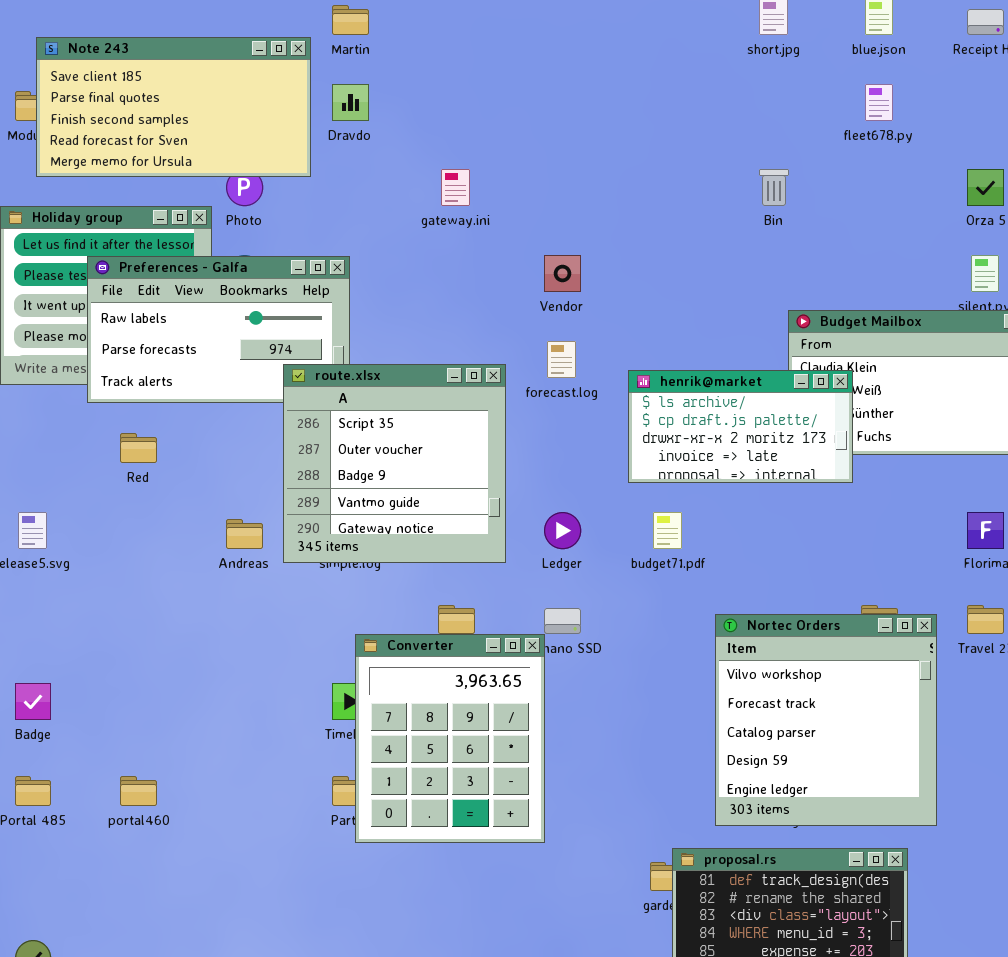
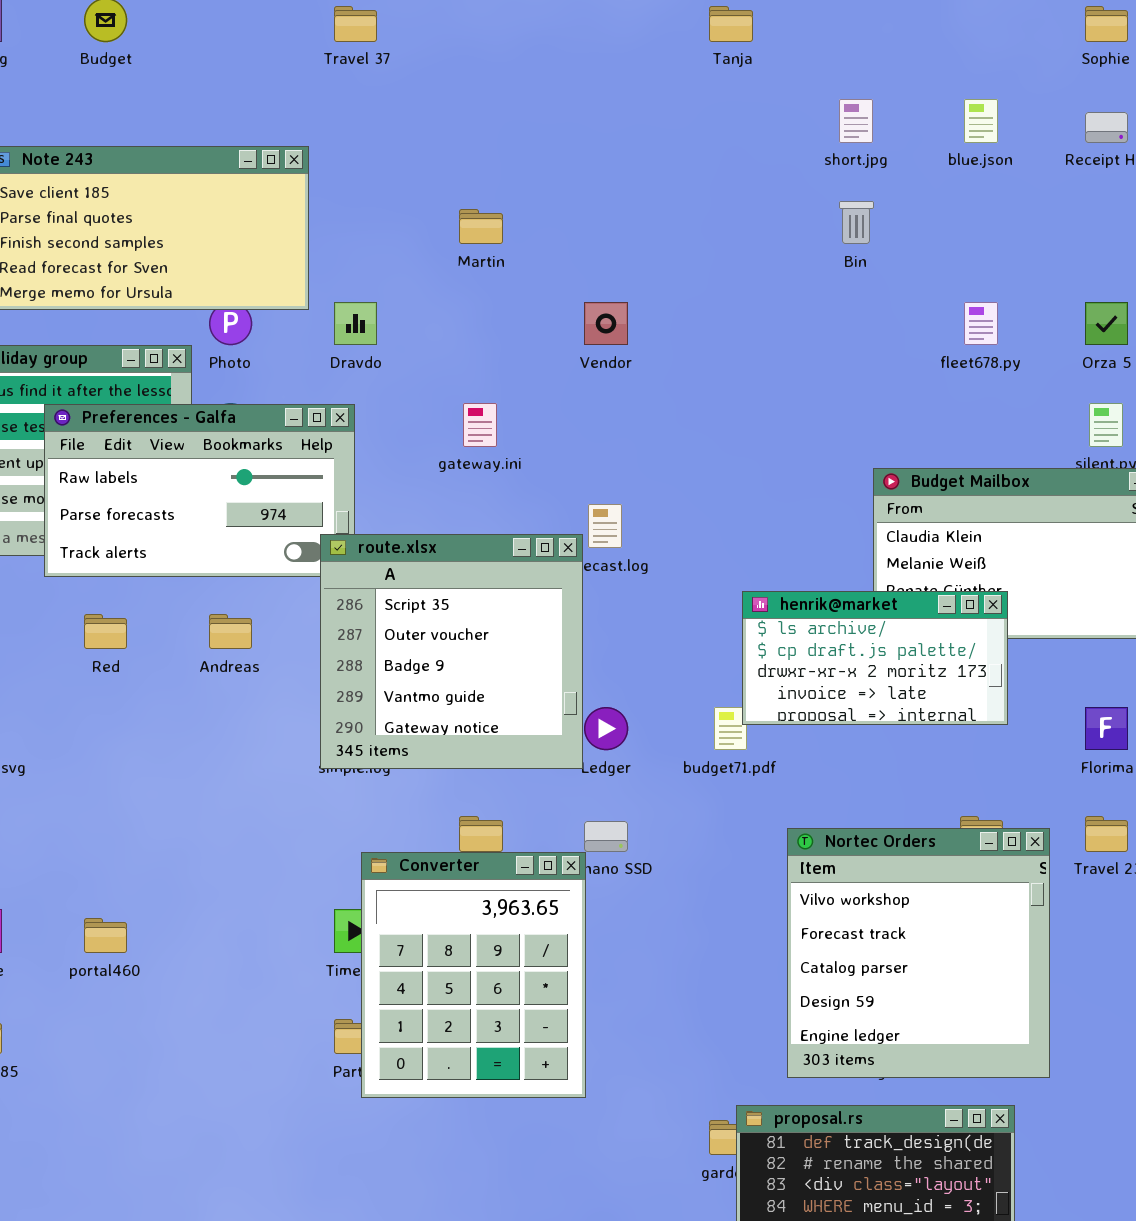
Martin: [332,5,369,35] -> [459,209,503,244], moved
Dravdo: [332,84,369,121] -> [334,302,377,345], moved
fleet678.py: [865,84,893,121] -> [964,302,998,345], moved
gateway.ini: [441,169,470,206] -> [463,403,497,447], moved
Bin: [759,169,789,206] -> [839,201,874,244], moved
Vendor: [544,255,581,292] -> [584,302,628,345], moved
route.xlsx: [283,364,506,563] -> [320,534,583,769], moved
henrik@market: [628,370,853,483] -> [742,591,1008,725], moved
Andreas: [226,519,263,549] -> [209,614,252,649], moved
portal460: [120,776,157,806] -> [84,918,127,953], moved

